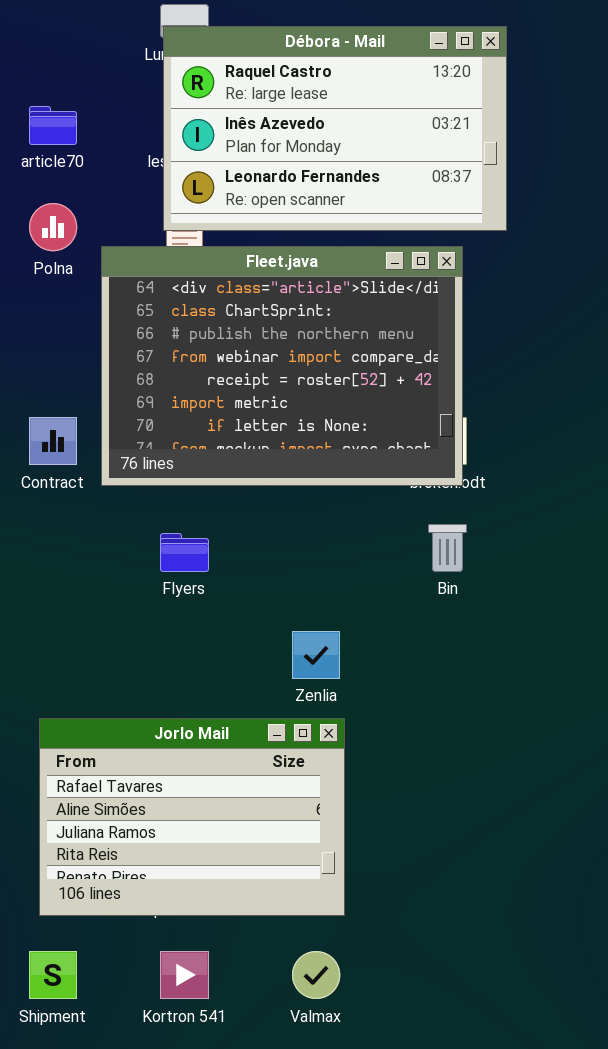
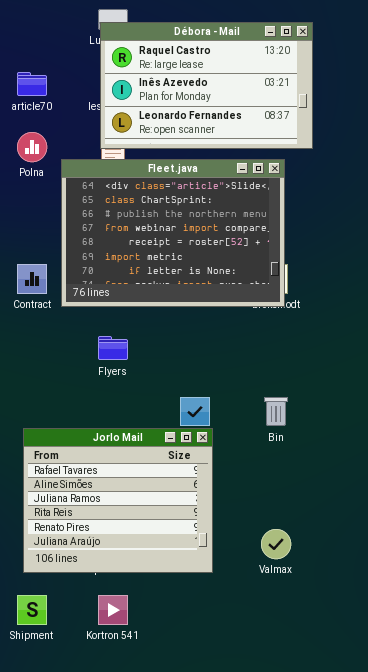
Bin: [428,524,467,572] -> [264,397,288,426], moved
Jorlo Mail: [39,718,345,916] -> [23,428,213,573], resized
Valmax: [292,951,340,999] -> [261,529,291,559], moved

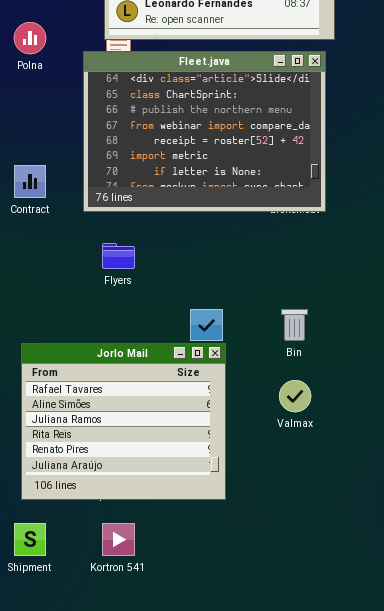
Fleet.java: [61,159,285,307] -> [83,51,326,212], moved
Valmax: [261,529,291,559] -> [279,380,311,412], moved

